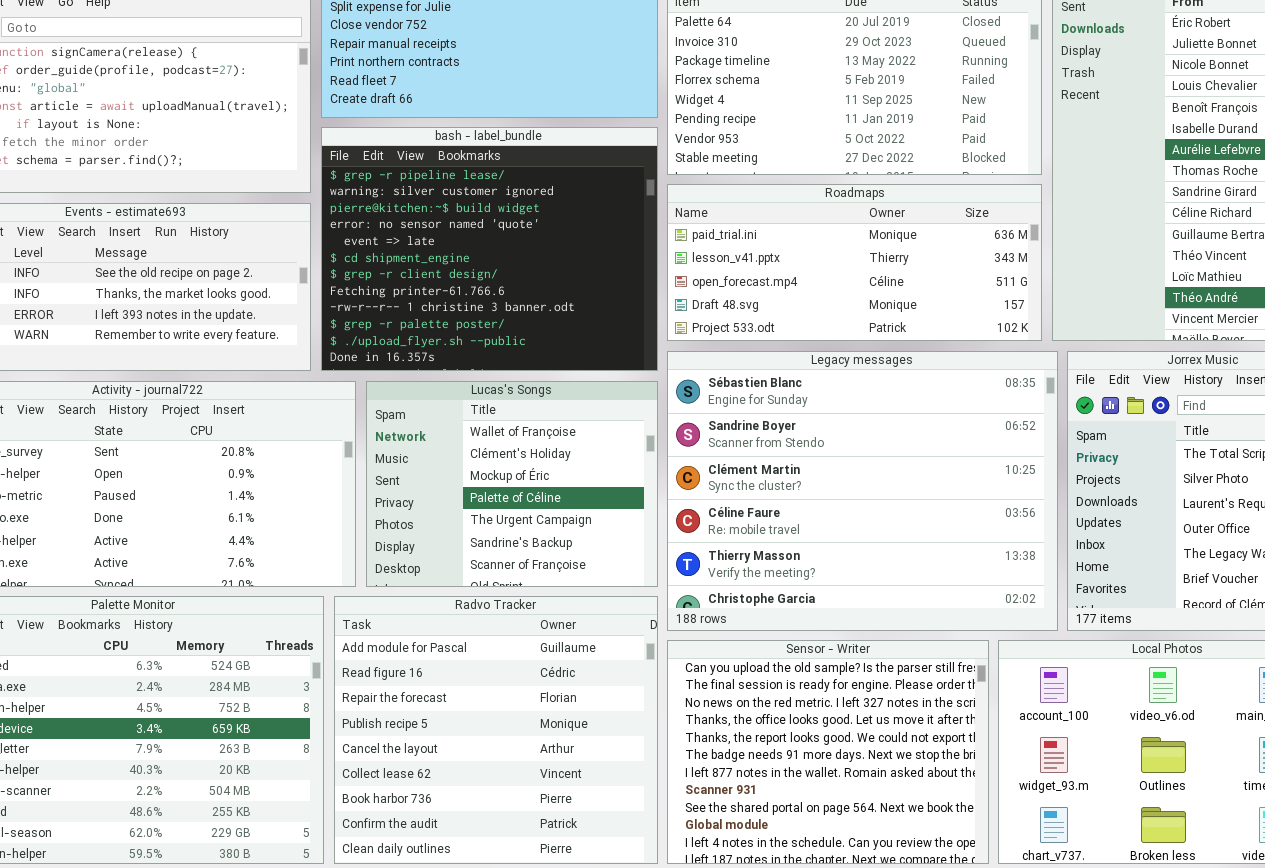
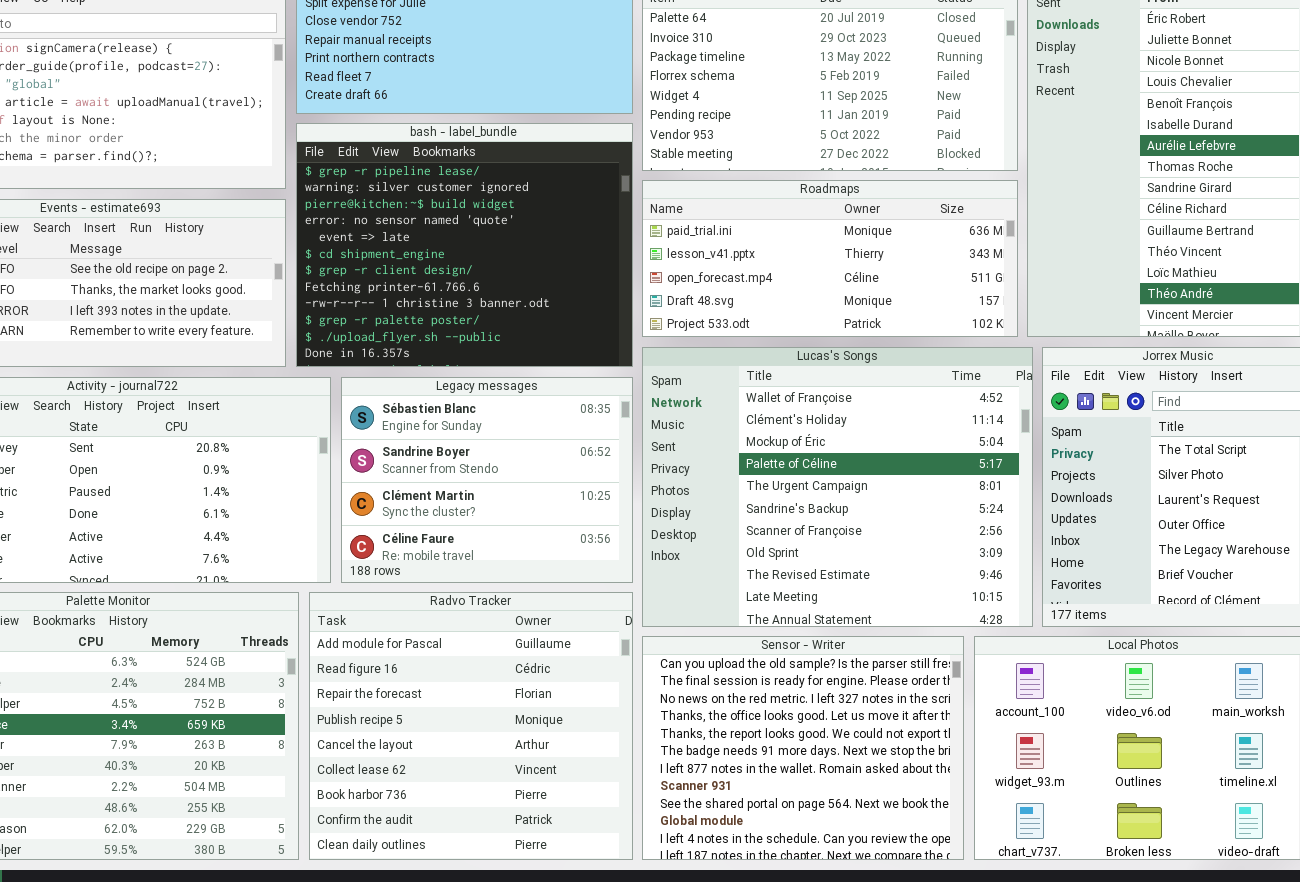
Legacy messages: [667,351,1058,631] -> [341,377,633,583], moved, resized
Lucas's Songs: [366,381,658,587] -> [642,347,1033,627], moved, resized

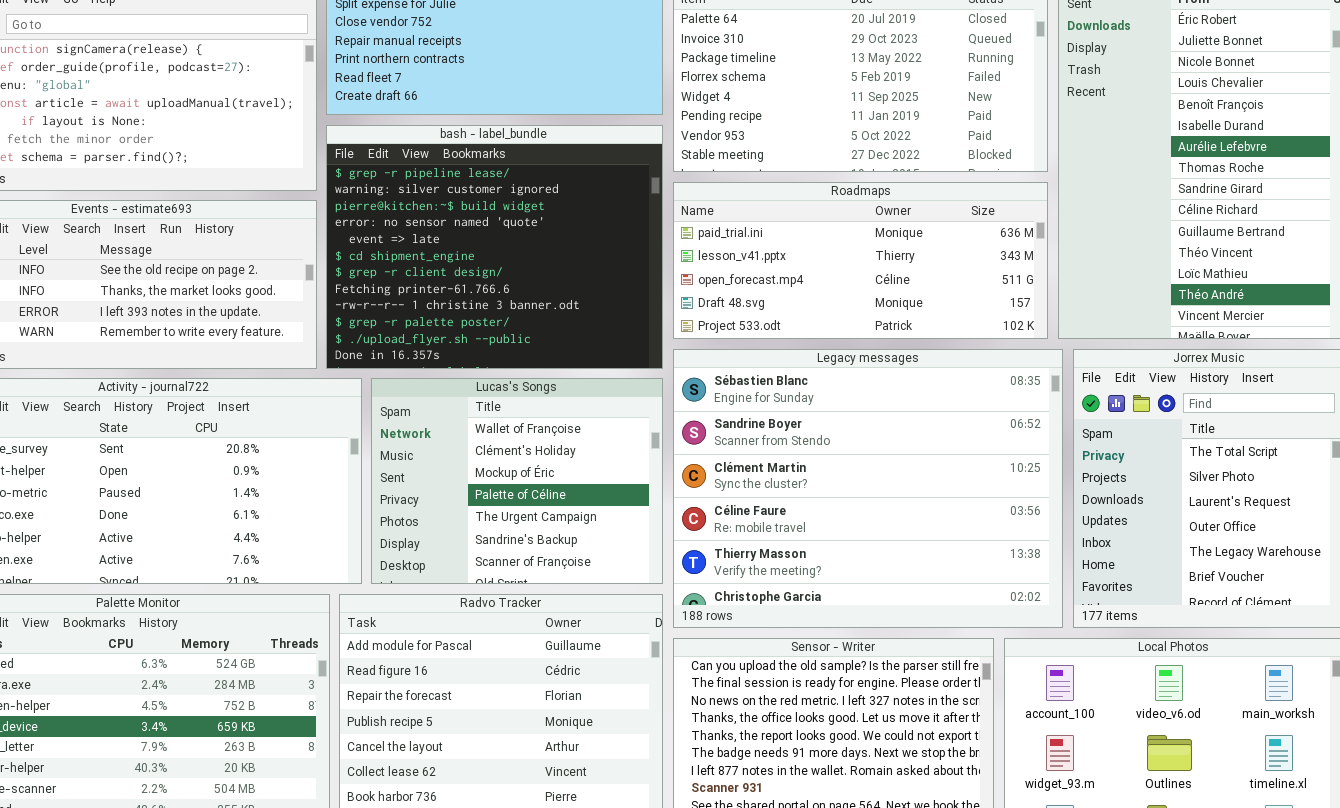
Lucas's Songs: [642,347,1033,627] -> [371,378,663,584], moved, resized
Legacy messages: [341,377,633,583] -> [673,349,1063,628], moved, resized

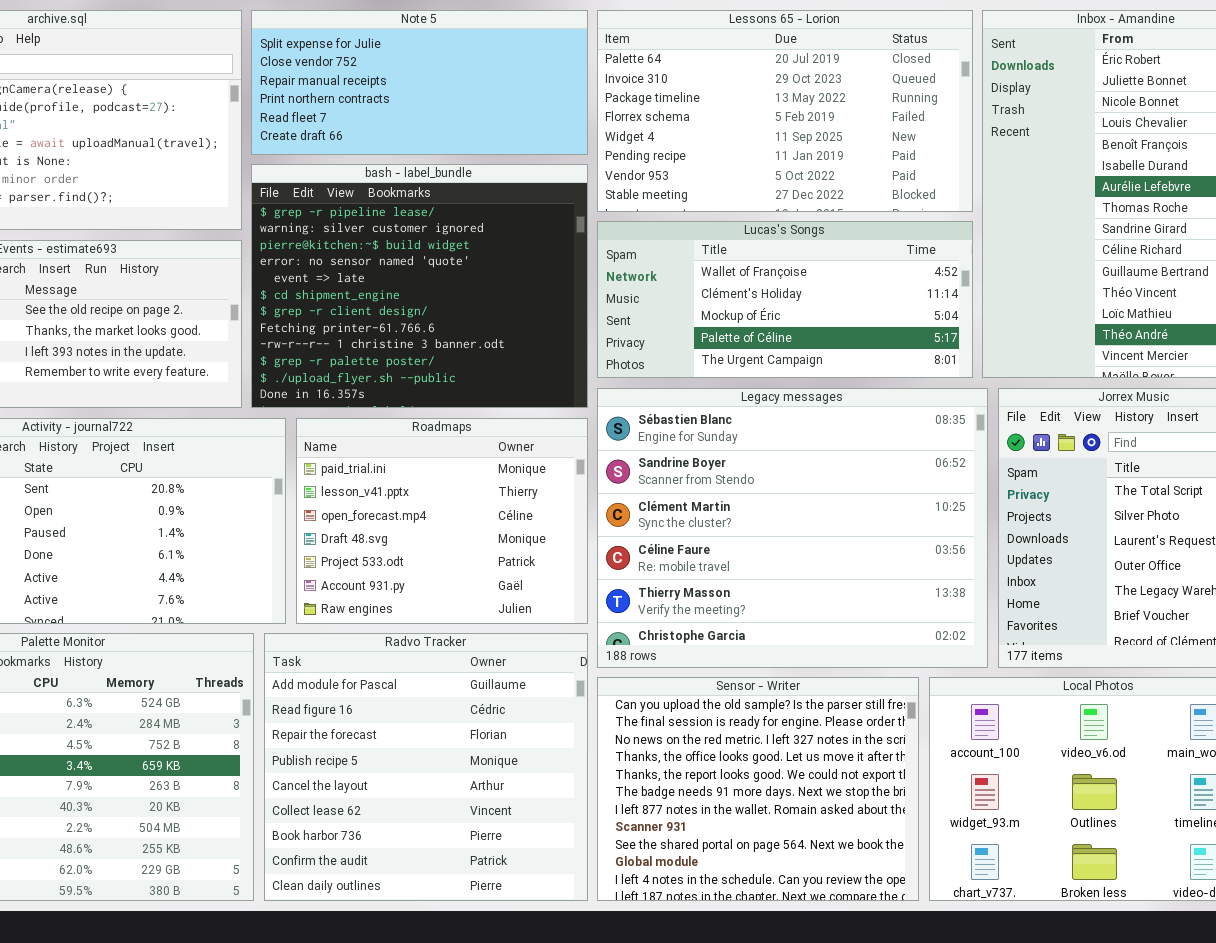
Roadmaps: [673,182,1048,339] -> [296,418,588,624], moved, resized
Lucas's Songs: [371,378,663,584] -> [597,221,973,378], moved, resized

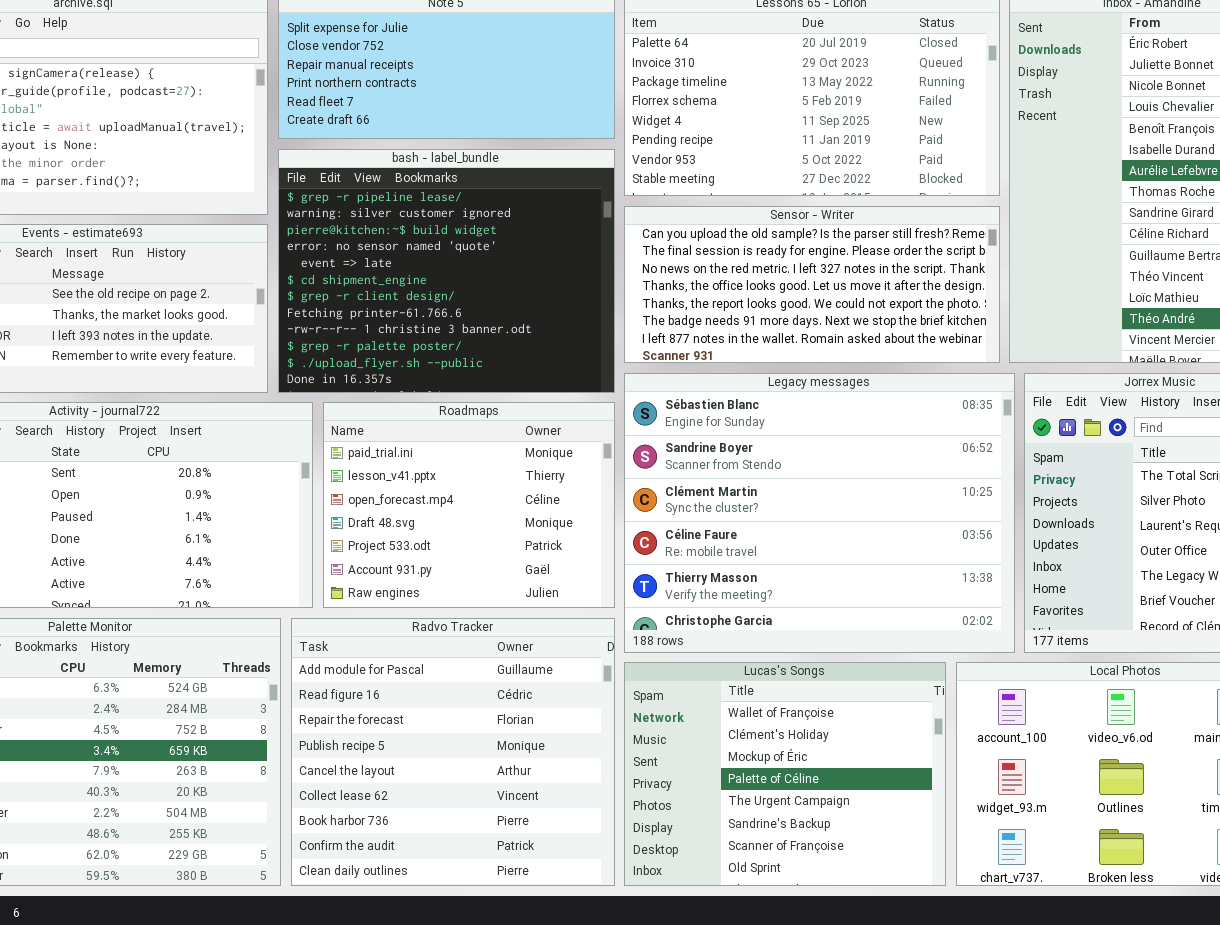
Lucas's Songs: [597,221,973,378] -> [624,662,946,886], moved, resized
Sensor - Writer: [597,677,919,901] -> [624,206,1000,363], moved, resized

